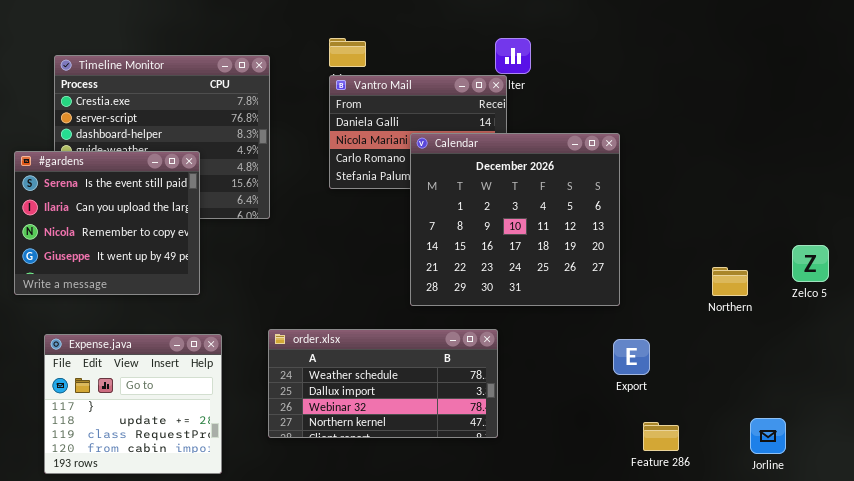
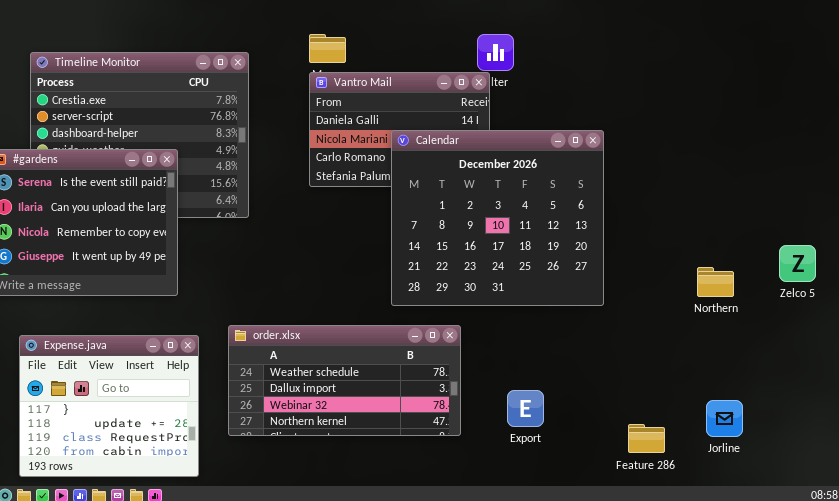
order.xlsx: [268,329,498,438] -> [228,325,461,436], moved
Export: [613,339,650,375] -> [507,390,544,427], moved
Jorline: [750,418,786,454] -> [706,400,743,437], moved

